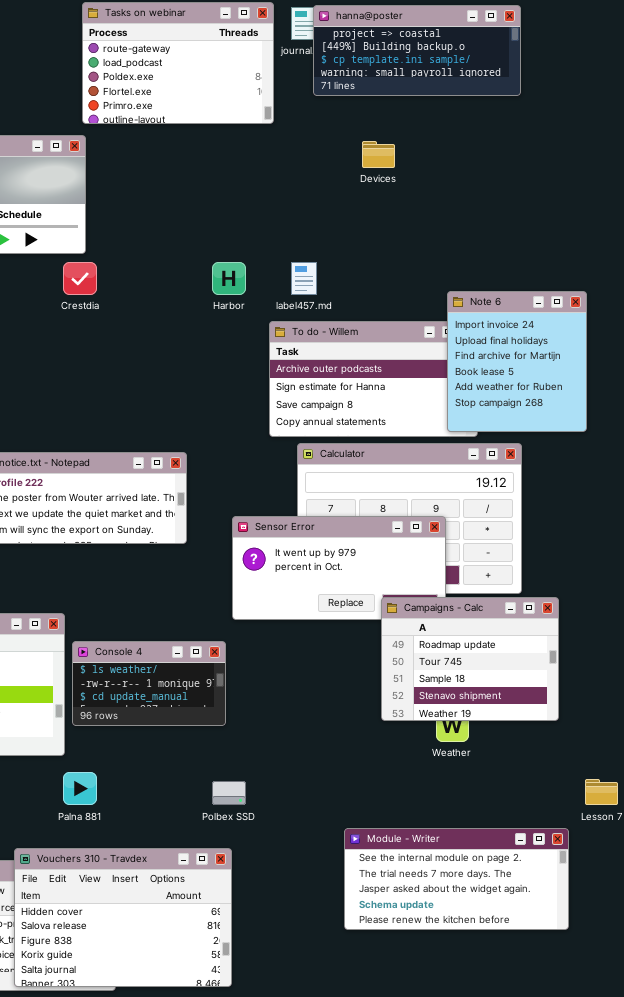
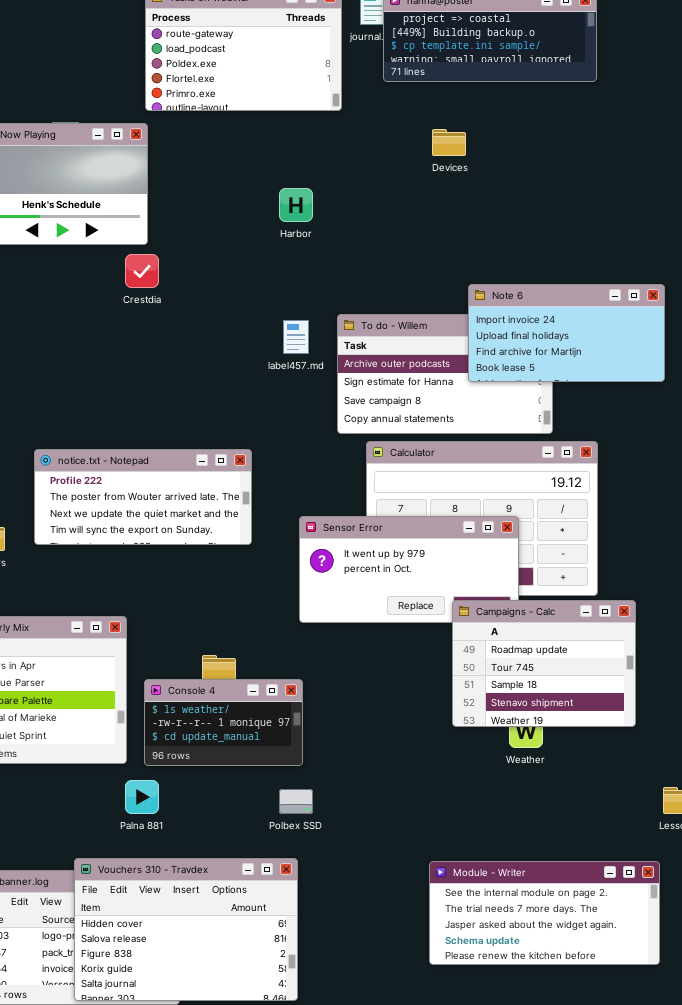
Harbor: [212,262,246,295] -> [279,188,313,222], moved
label457.md: [291,262,317,295] -> [283,320,309,354], moved
Note 6: [447,291,587,432] -> [468,284,665,382], resized
Console 4: [72,641,226,726] -> [144,679,303,766], moved
Module - Writer: [344,828,569,930] -> [429,861,660,965], moved

